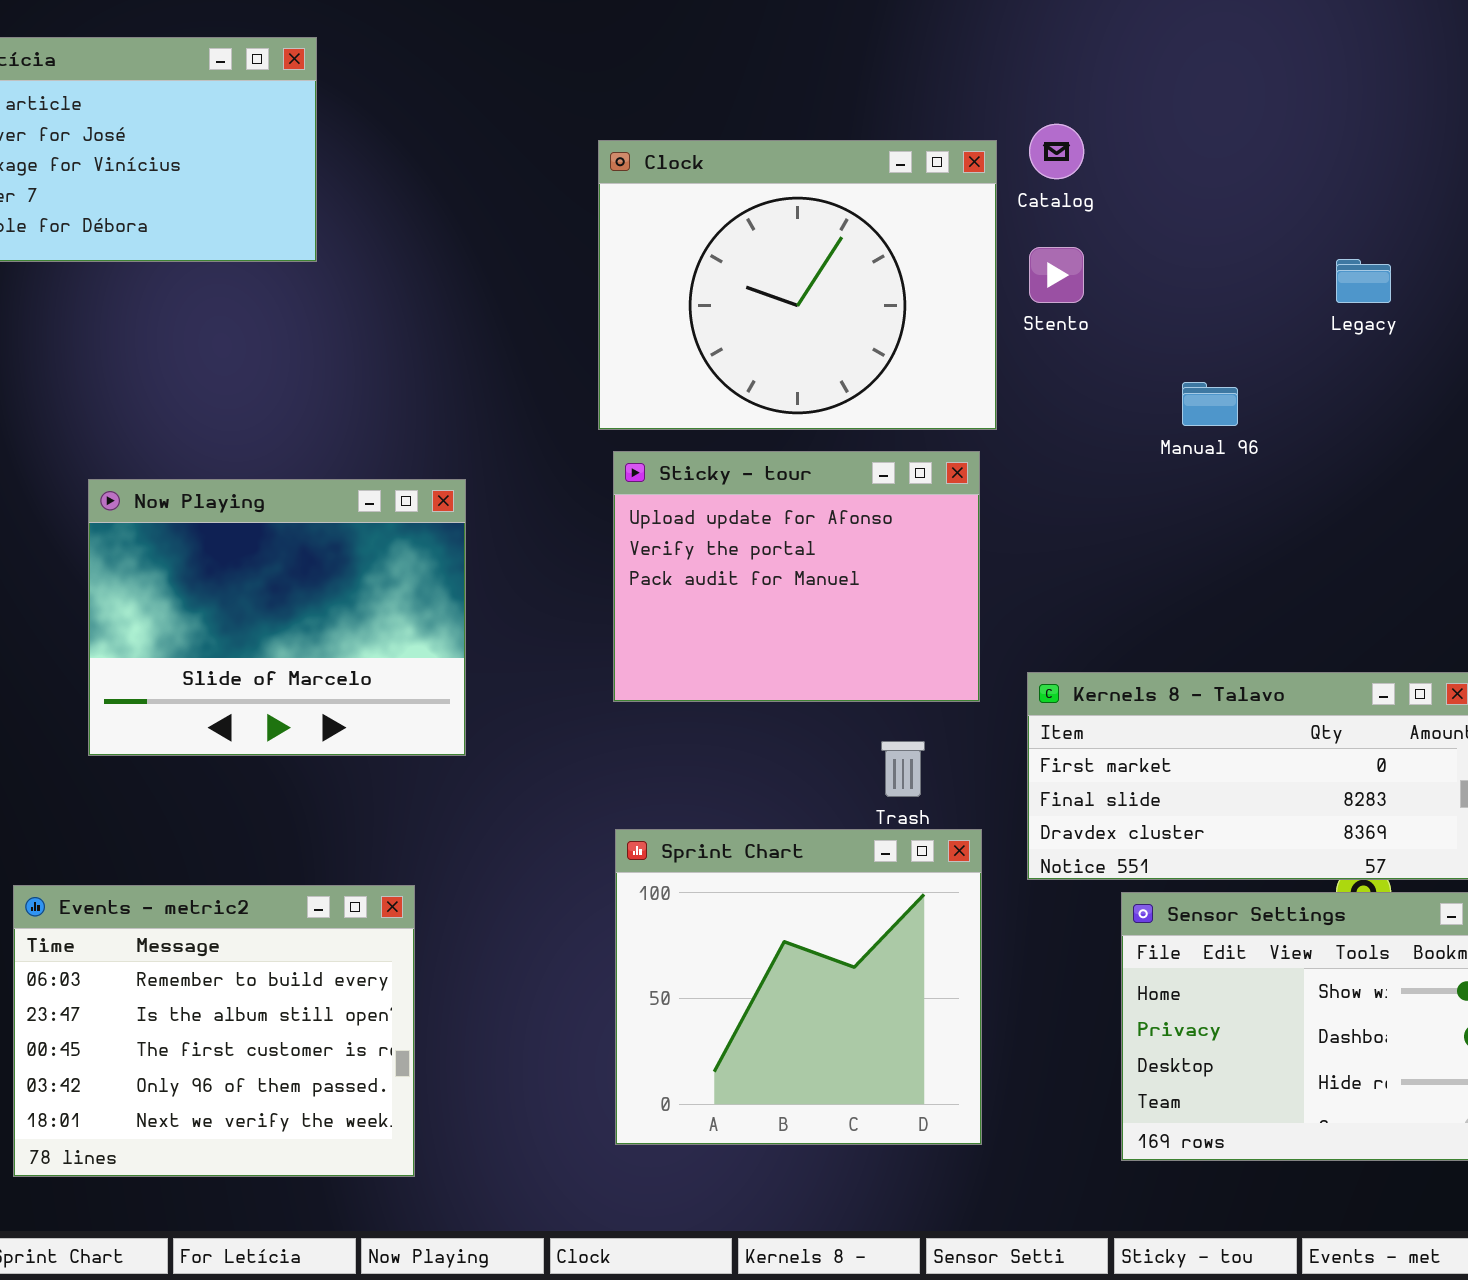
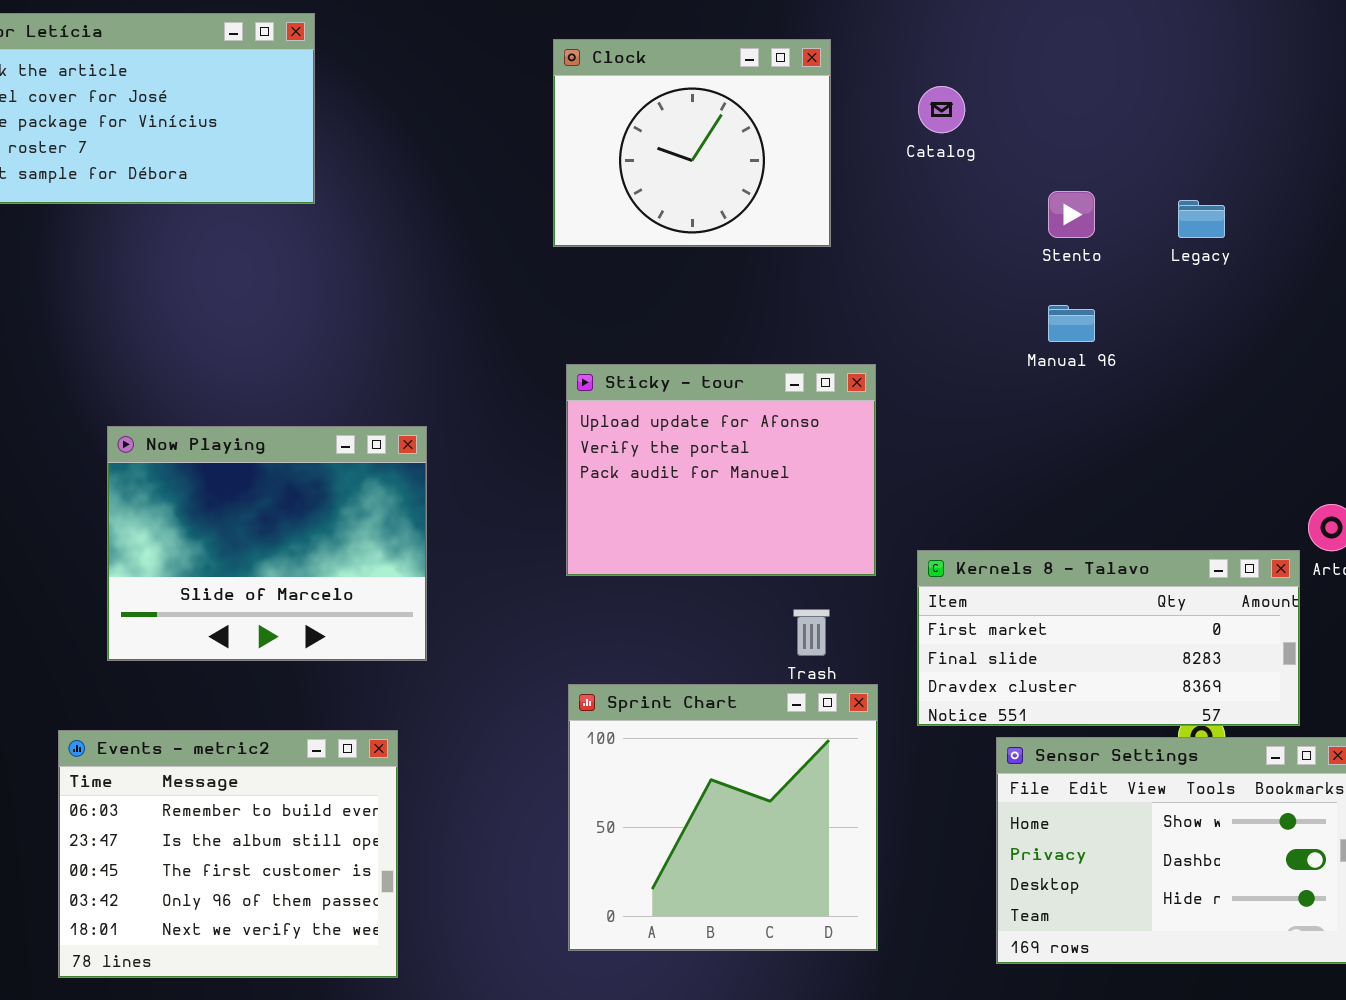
Clock: [598,140,997,430] -> [553,39,831,247], moved, resized
Stento: [1029,247,1084,303] -> [1048,191,1095,238], moved
Now Playing: [88,479,466,756] -> [107,426,427,661], moved

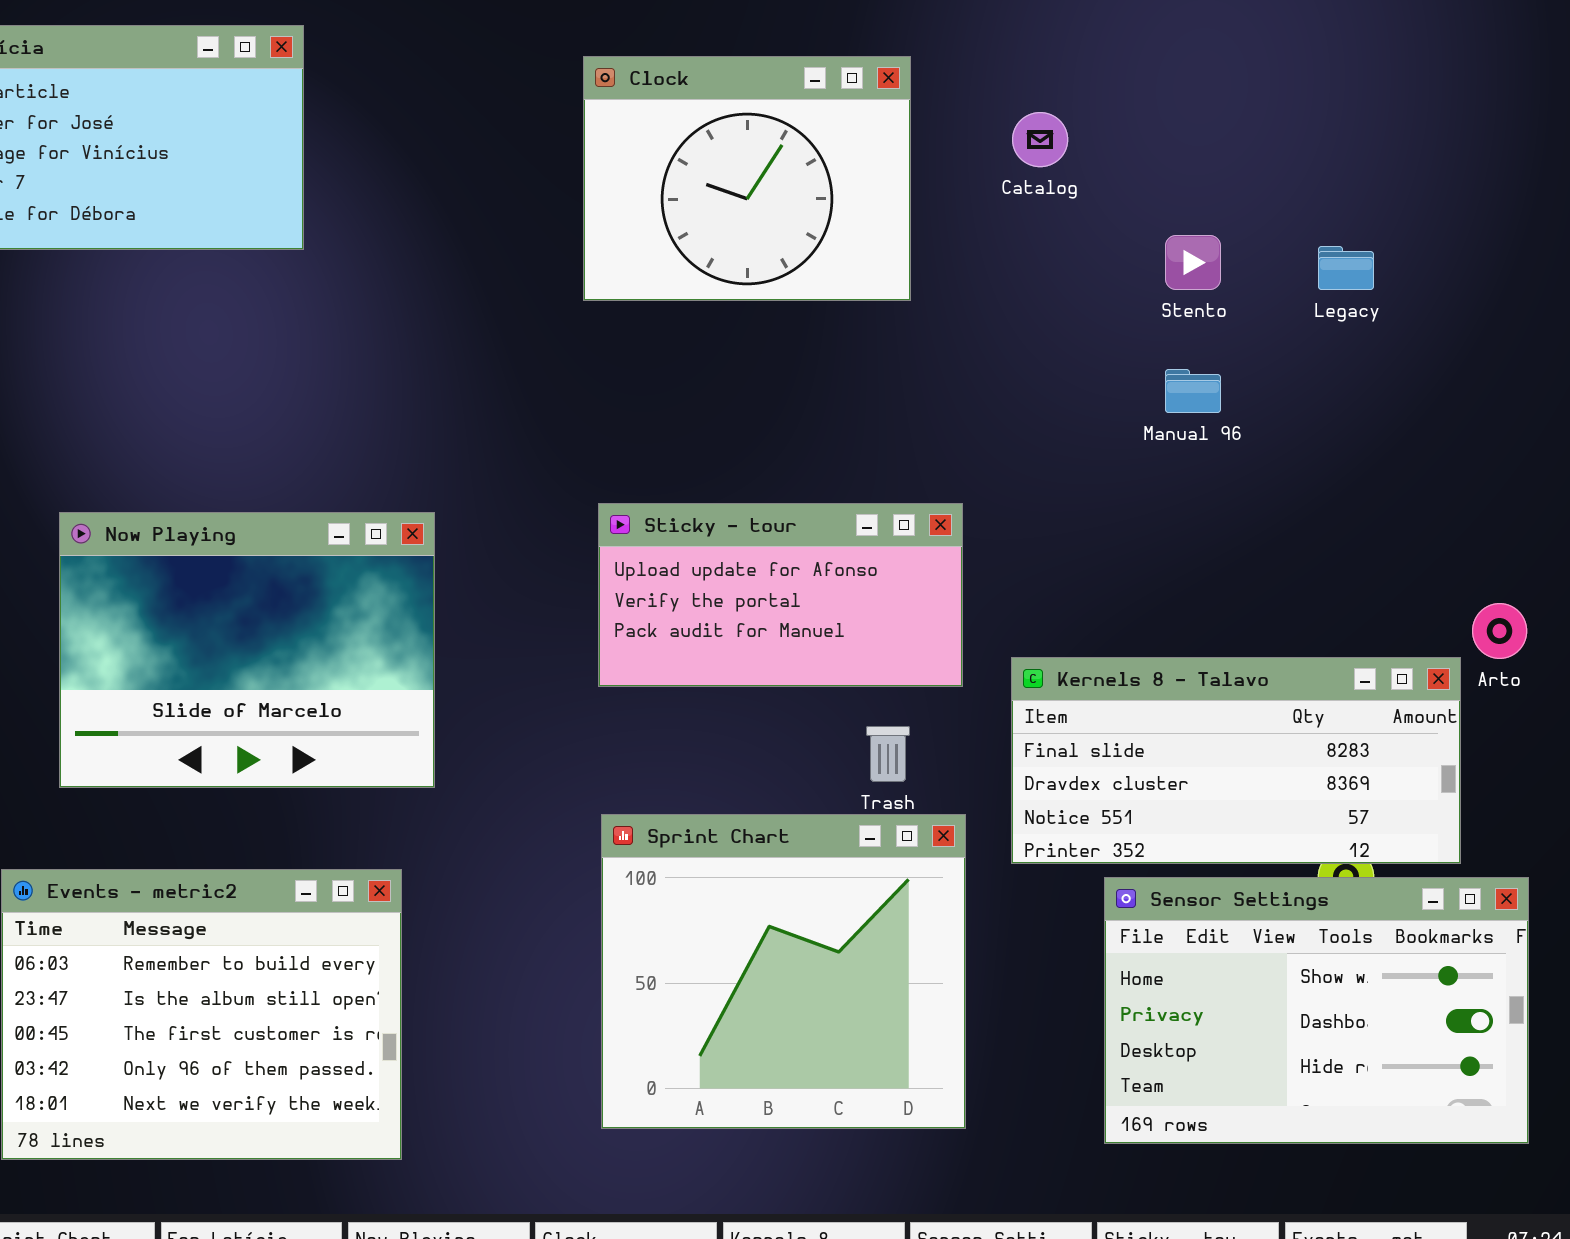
Sticky - tour: [566,364,876,576] -> [598,503,963,687], resized
Kernels 8 - Talavo: [917,550,1300,726] -> [1011,657,1461,864], scrolled down 1 row

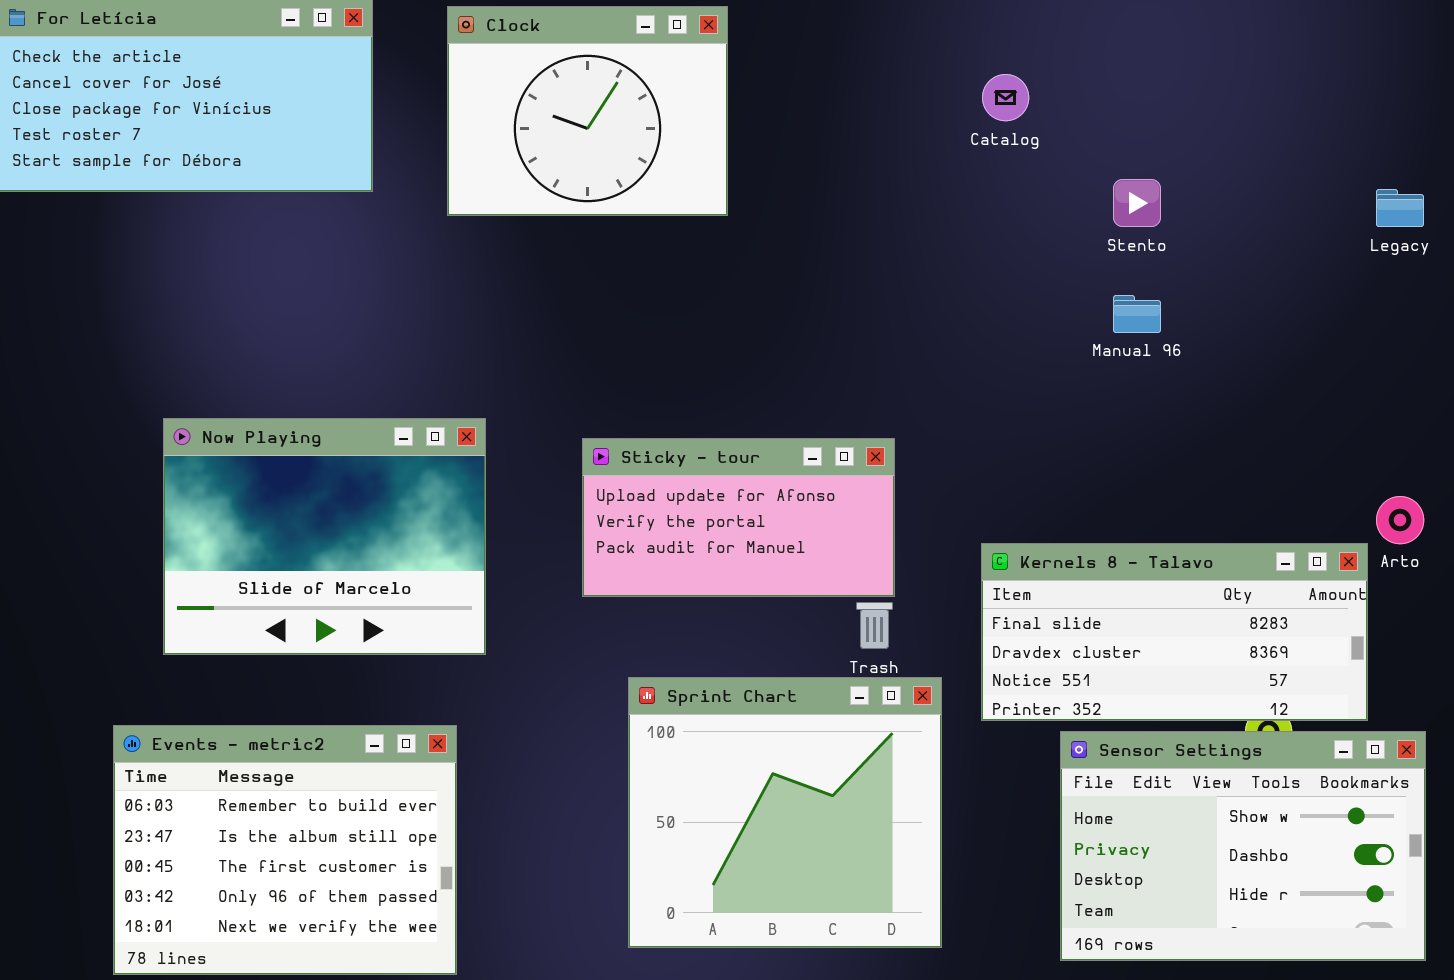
Clock: [583,56,911,301] -> [447,6,728,216], moved
Legacy: [1318,246,1374,290] -> [1376,189,1424,227], moved
Sticky - tour: [598,503,963,687] -> [582,438,895,597], moved

